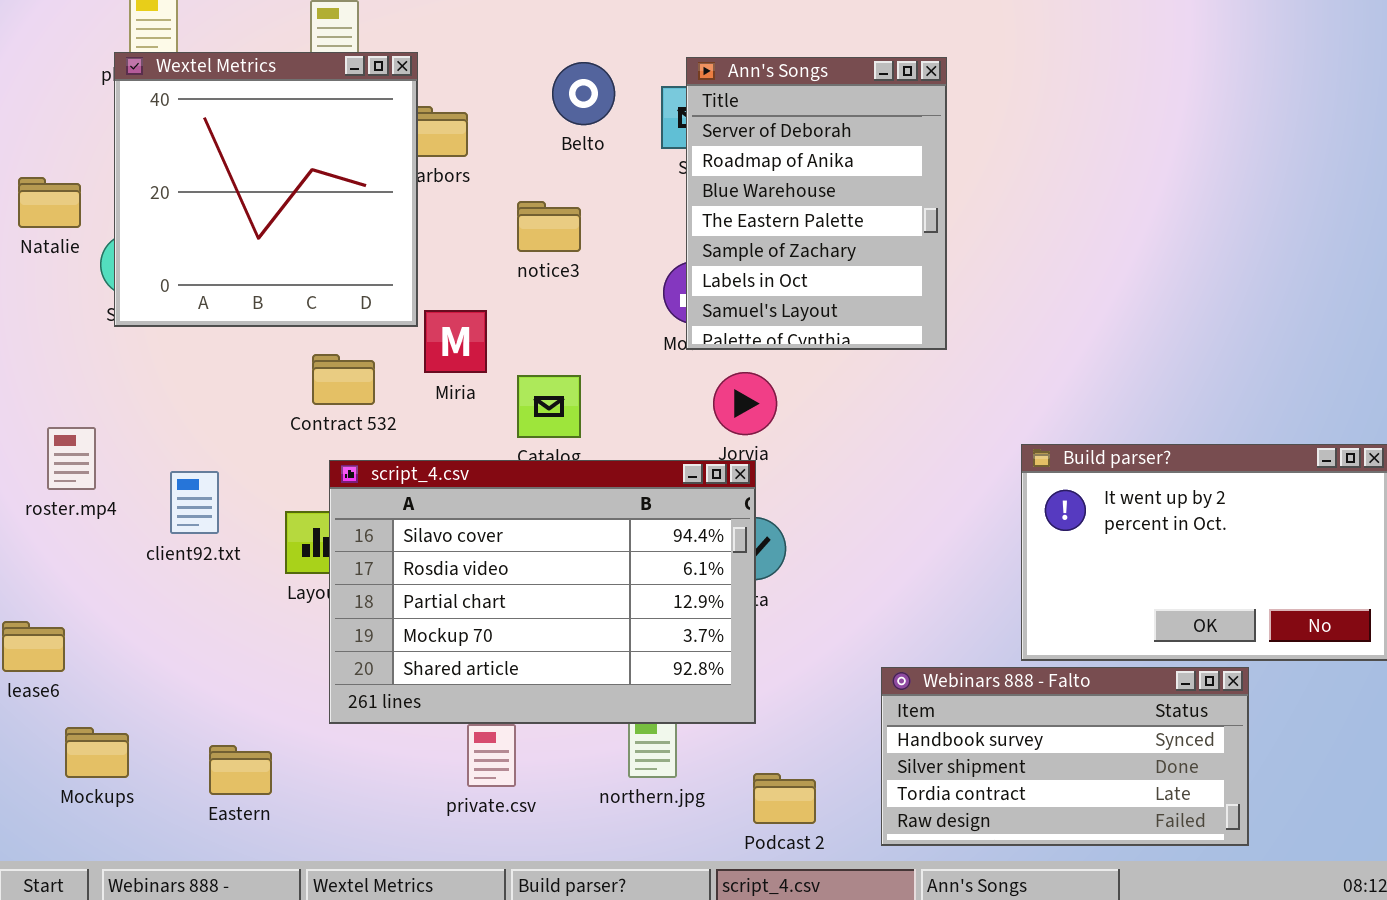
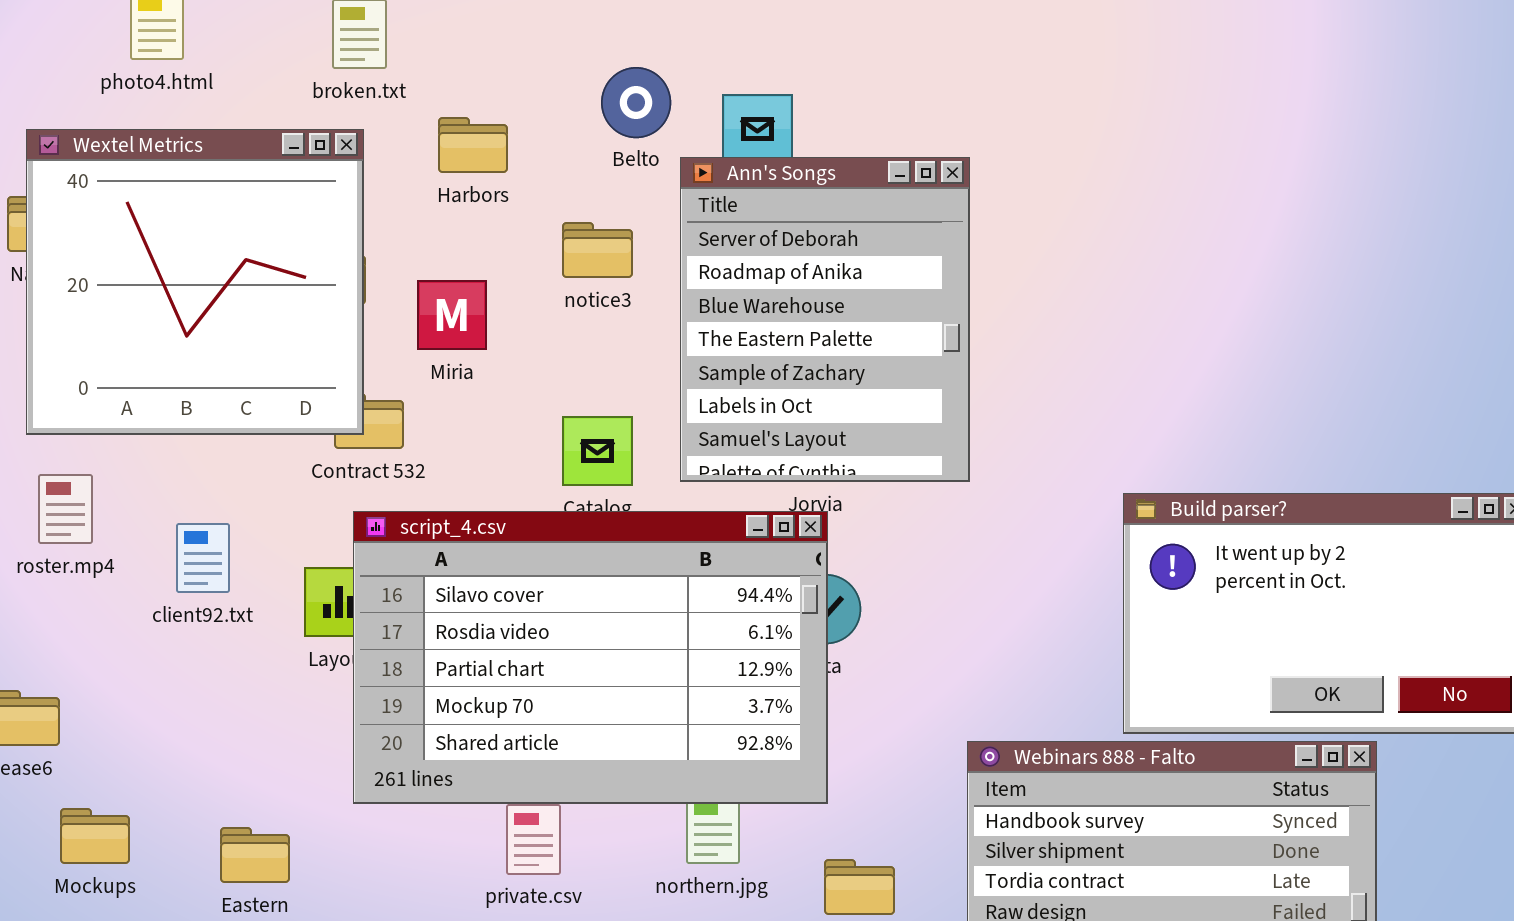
Wextel Metrics: [114,52,418,327] -> [26,129,364,435], moved
Ann's Songs: [686,57,947,350] -> [680,157,970,482], moved
Miria: [424,310,487,373] -> [417,280,487,350], moved

